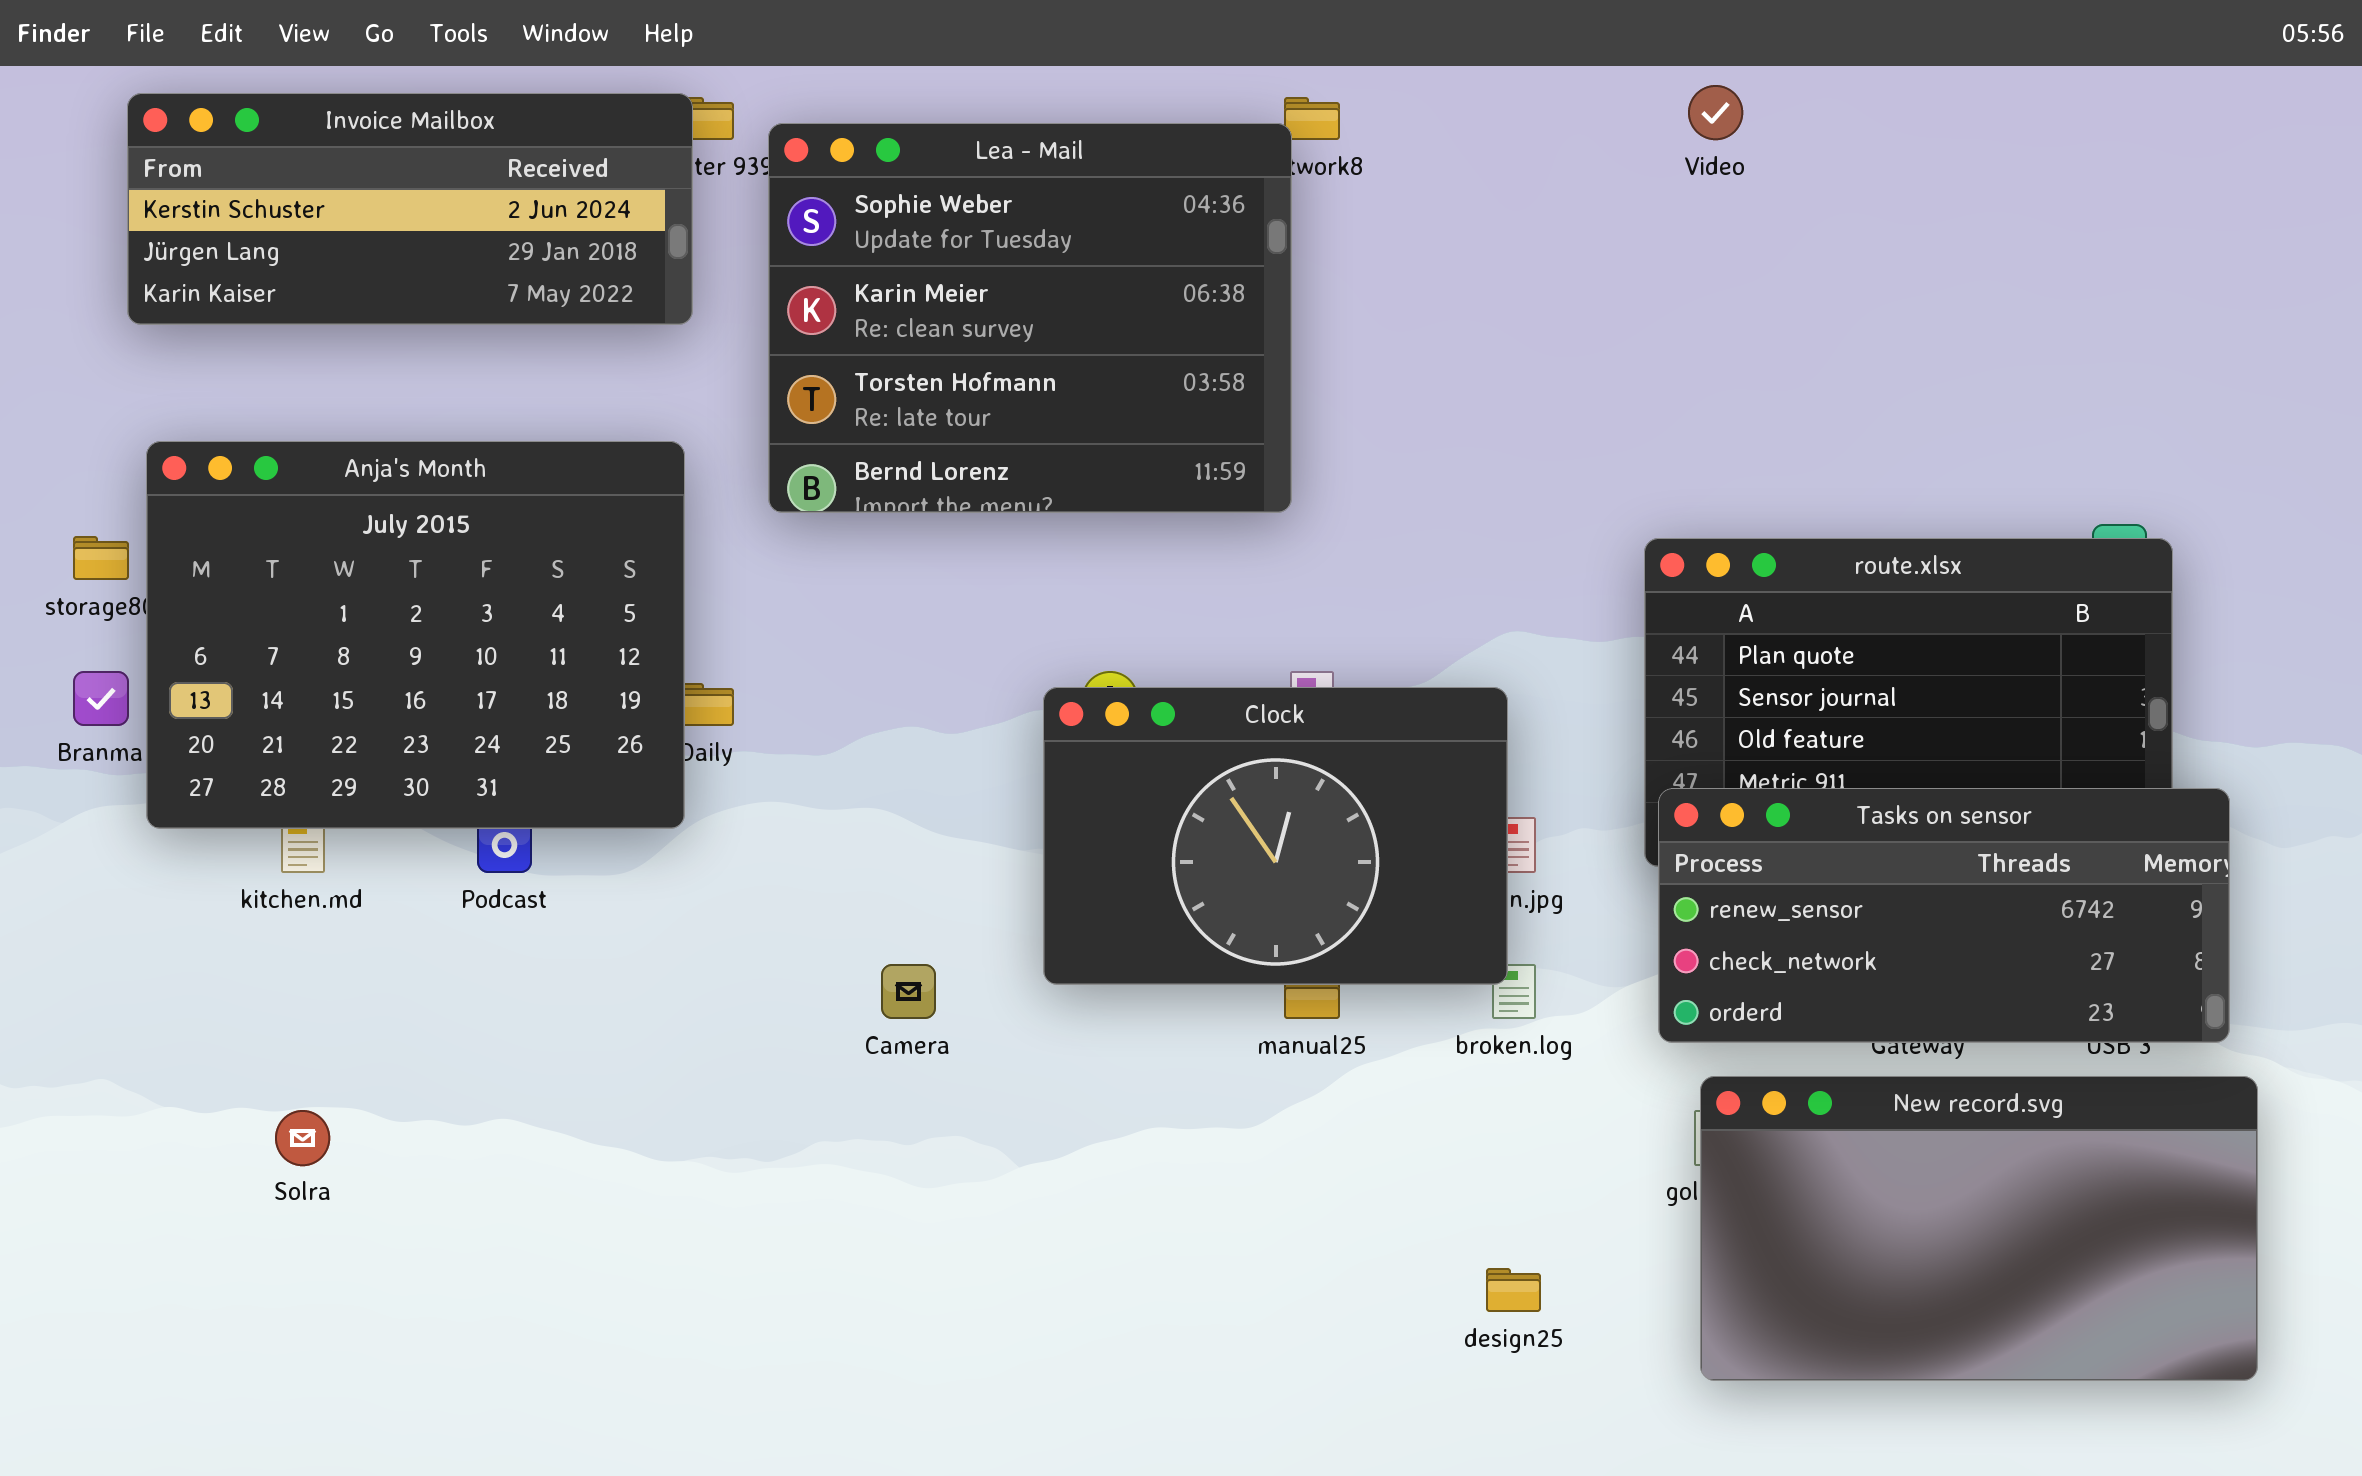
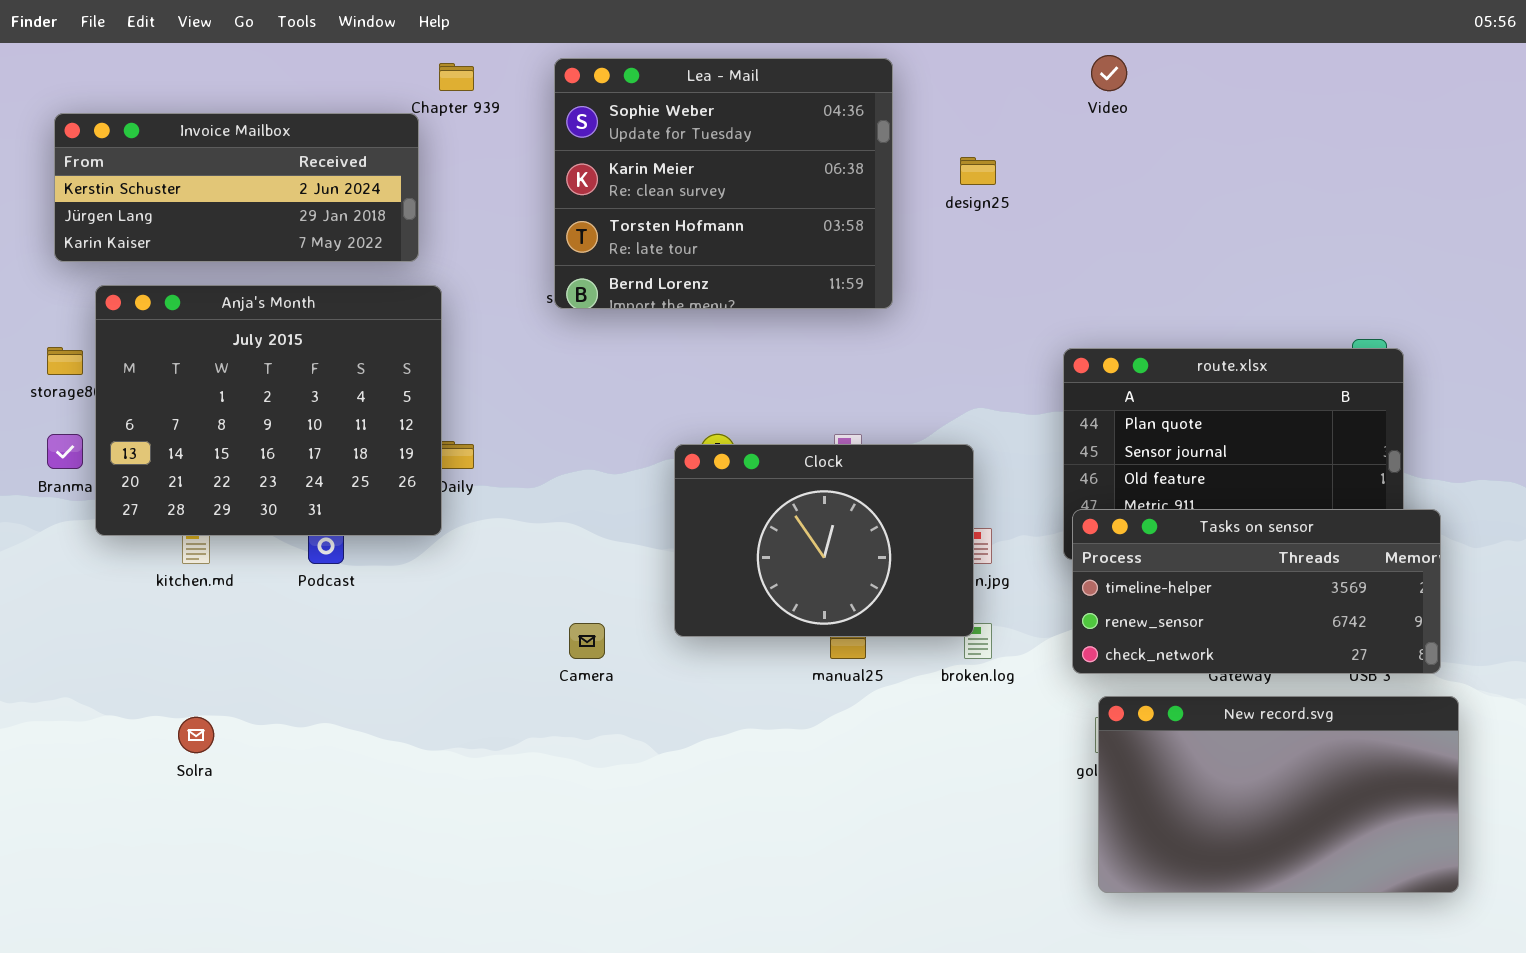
Invoice Mailbox: [127,93,693,325] -> [54,113,419,262], moved
Lea - Mail: [768,123,1292,513] -> [554,58,893,309], moved
Tasks on sensor: [1658,788,2230,1043] -> [1072,509,1441,674], scrolled up 1 row
design25: [1486,1268,1541,1312] -> [960,157,996,185], moved

